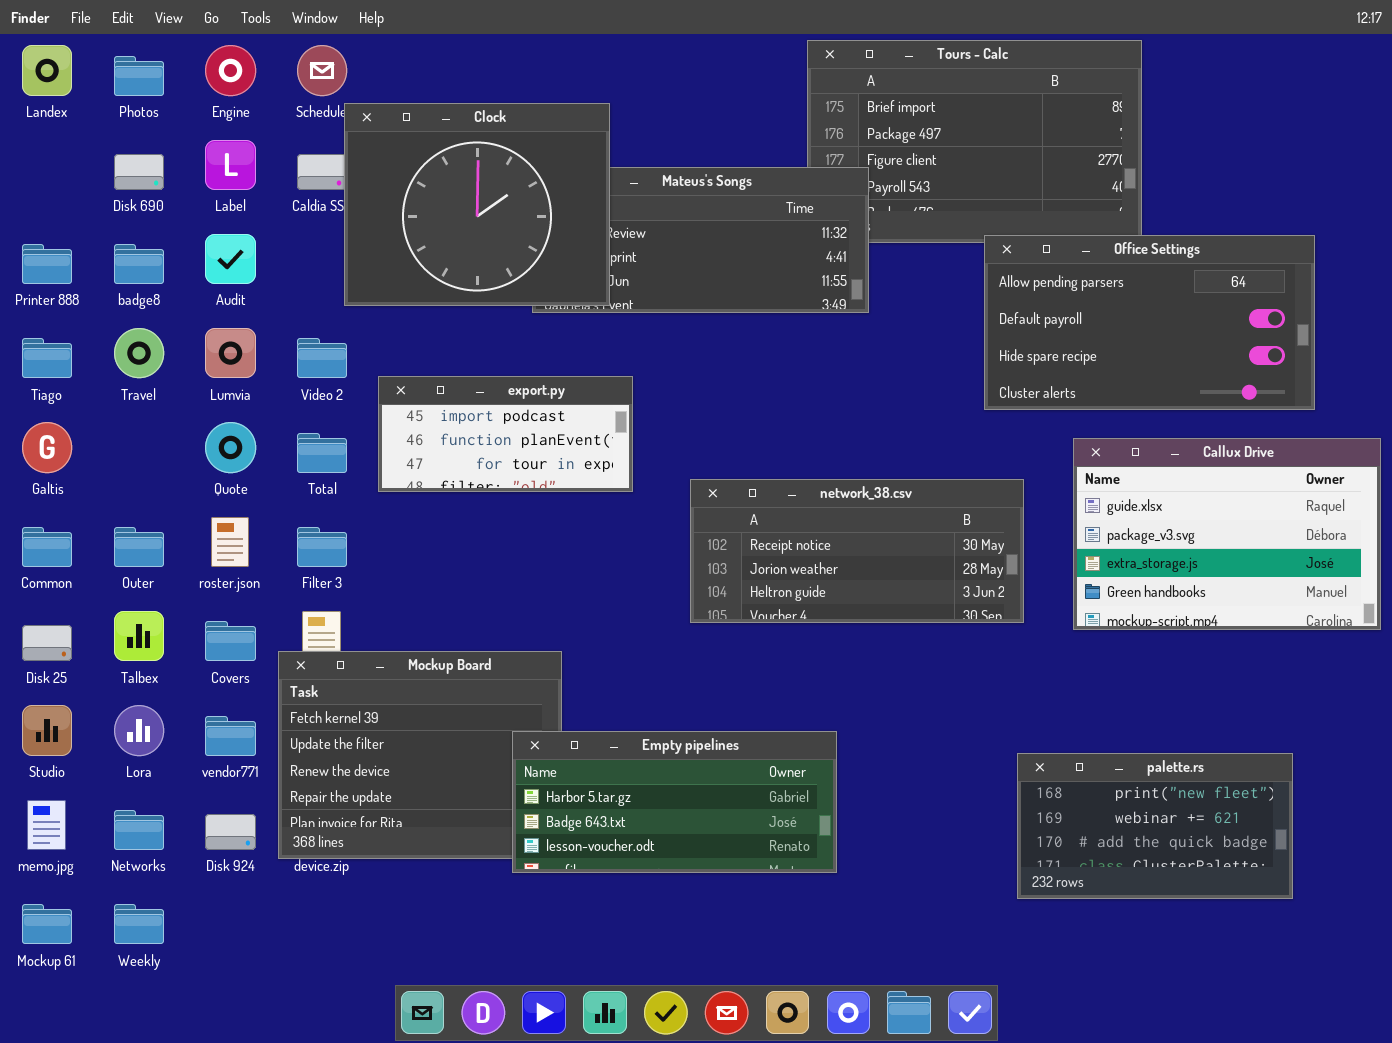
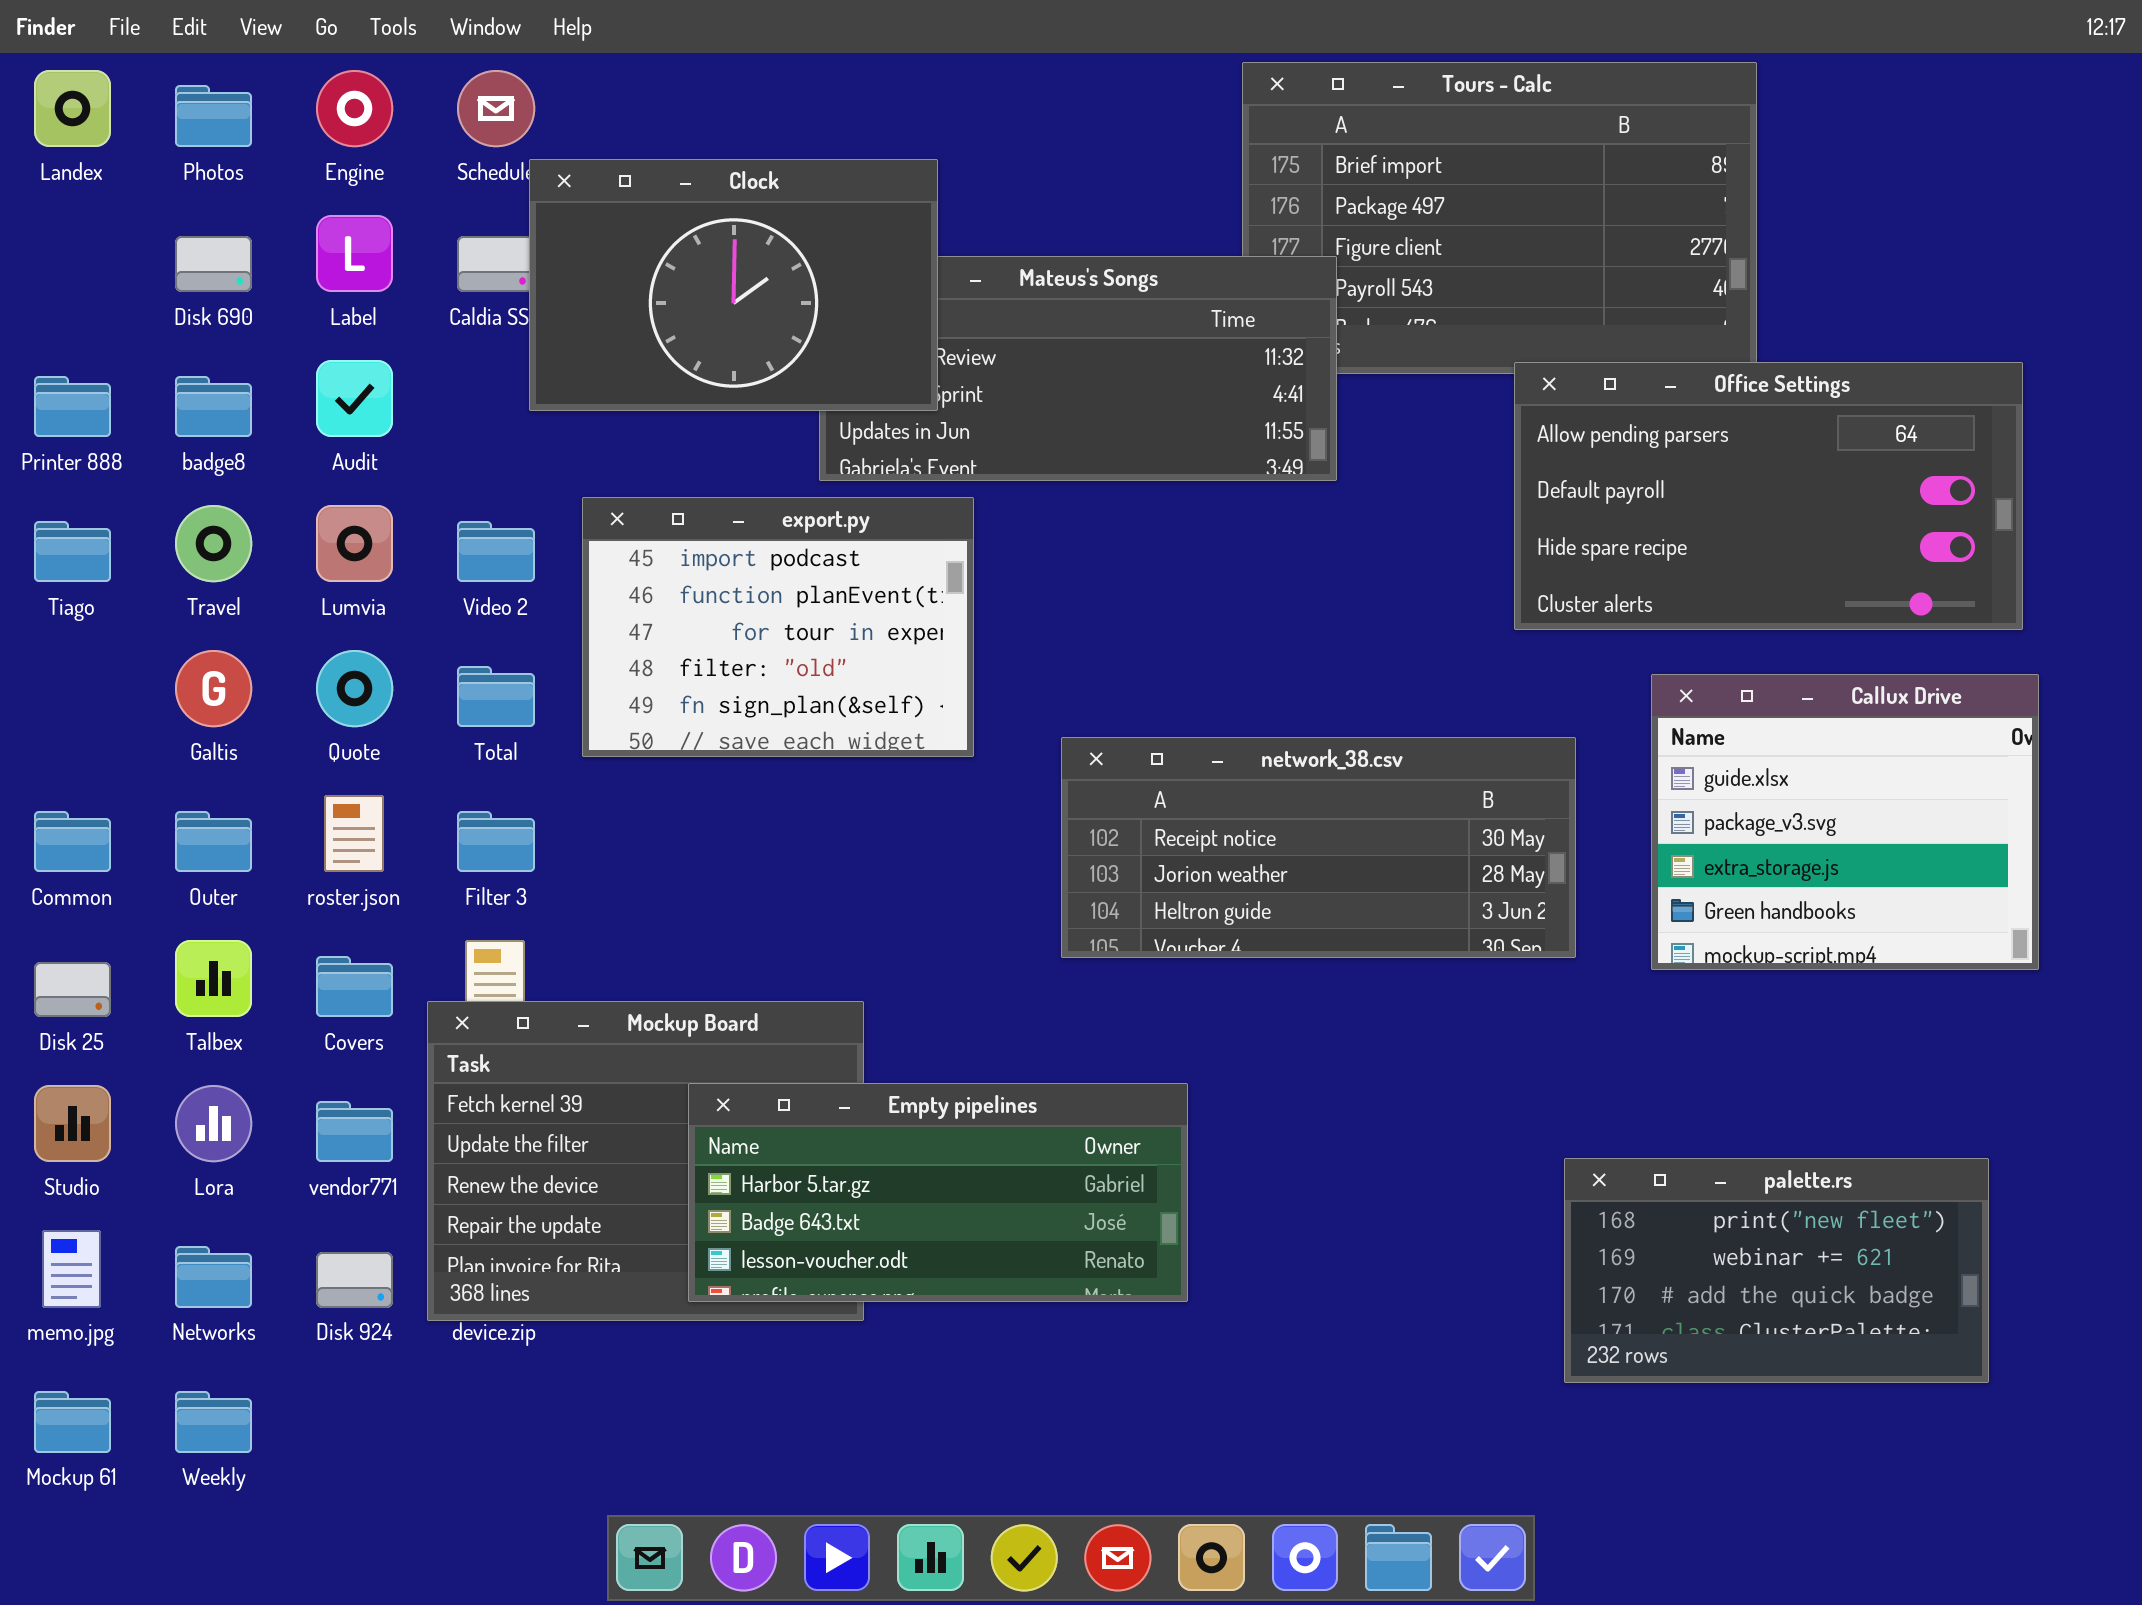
Clock: [344,103,610,306] -> [529,159,938,411], resized
export.py: [378,376,633,492] -> [582,497,974,757], resized
Galtis: [22,422,72,473] -> [175,650,252,727], moved
Callux Drive: [1073,438,1381,630] -> [1651,674,2039,970], resized
Empty pipelines: [512,731,837,873] -> [688,1083,1188,1302], moved

